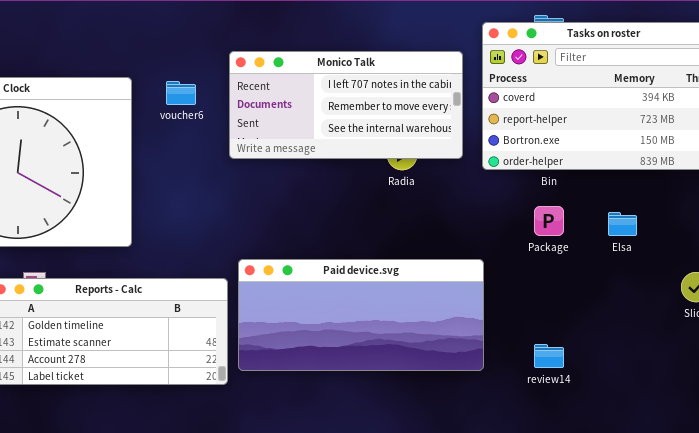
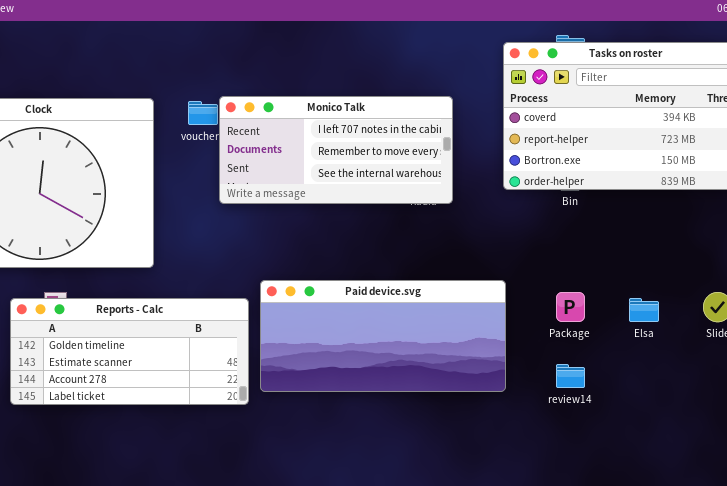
Monico Talk: [229,51,463,159] -> [219,96,453,204], moved
Package: [534,206,564,236] -> [556,292,585,322], moved
Elsa: [608,212,637,236] -> [629,298,659,322], moved

